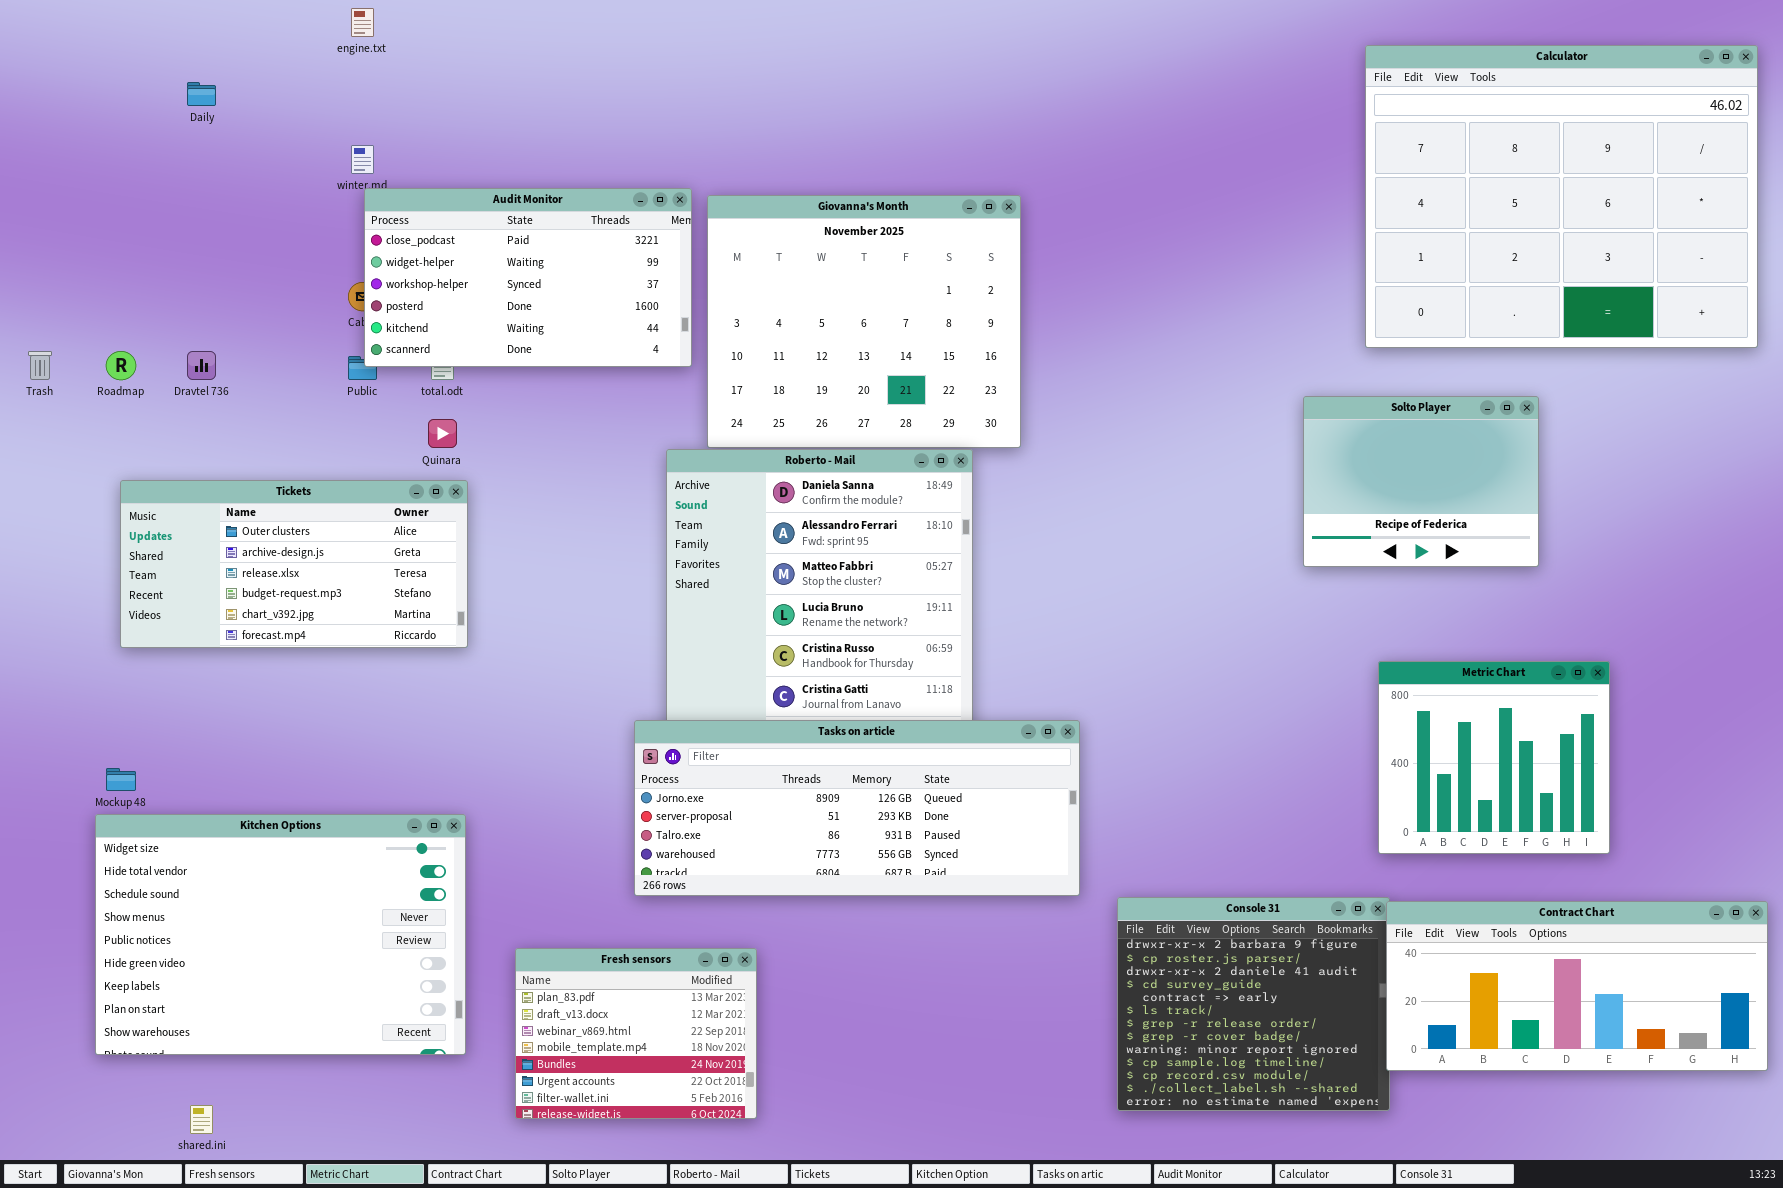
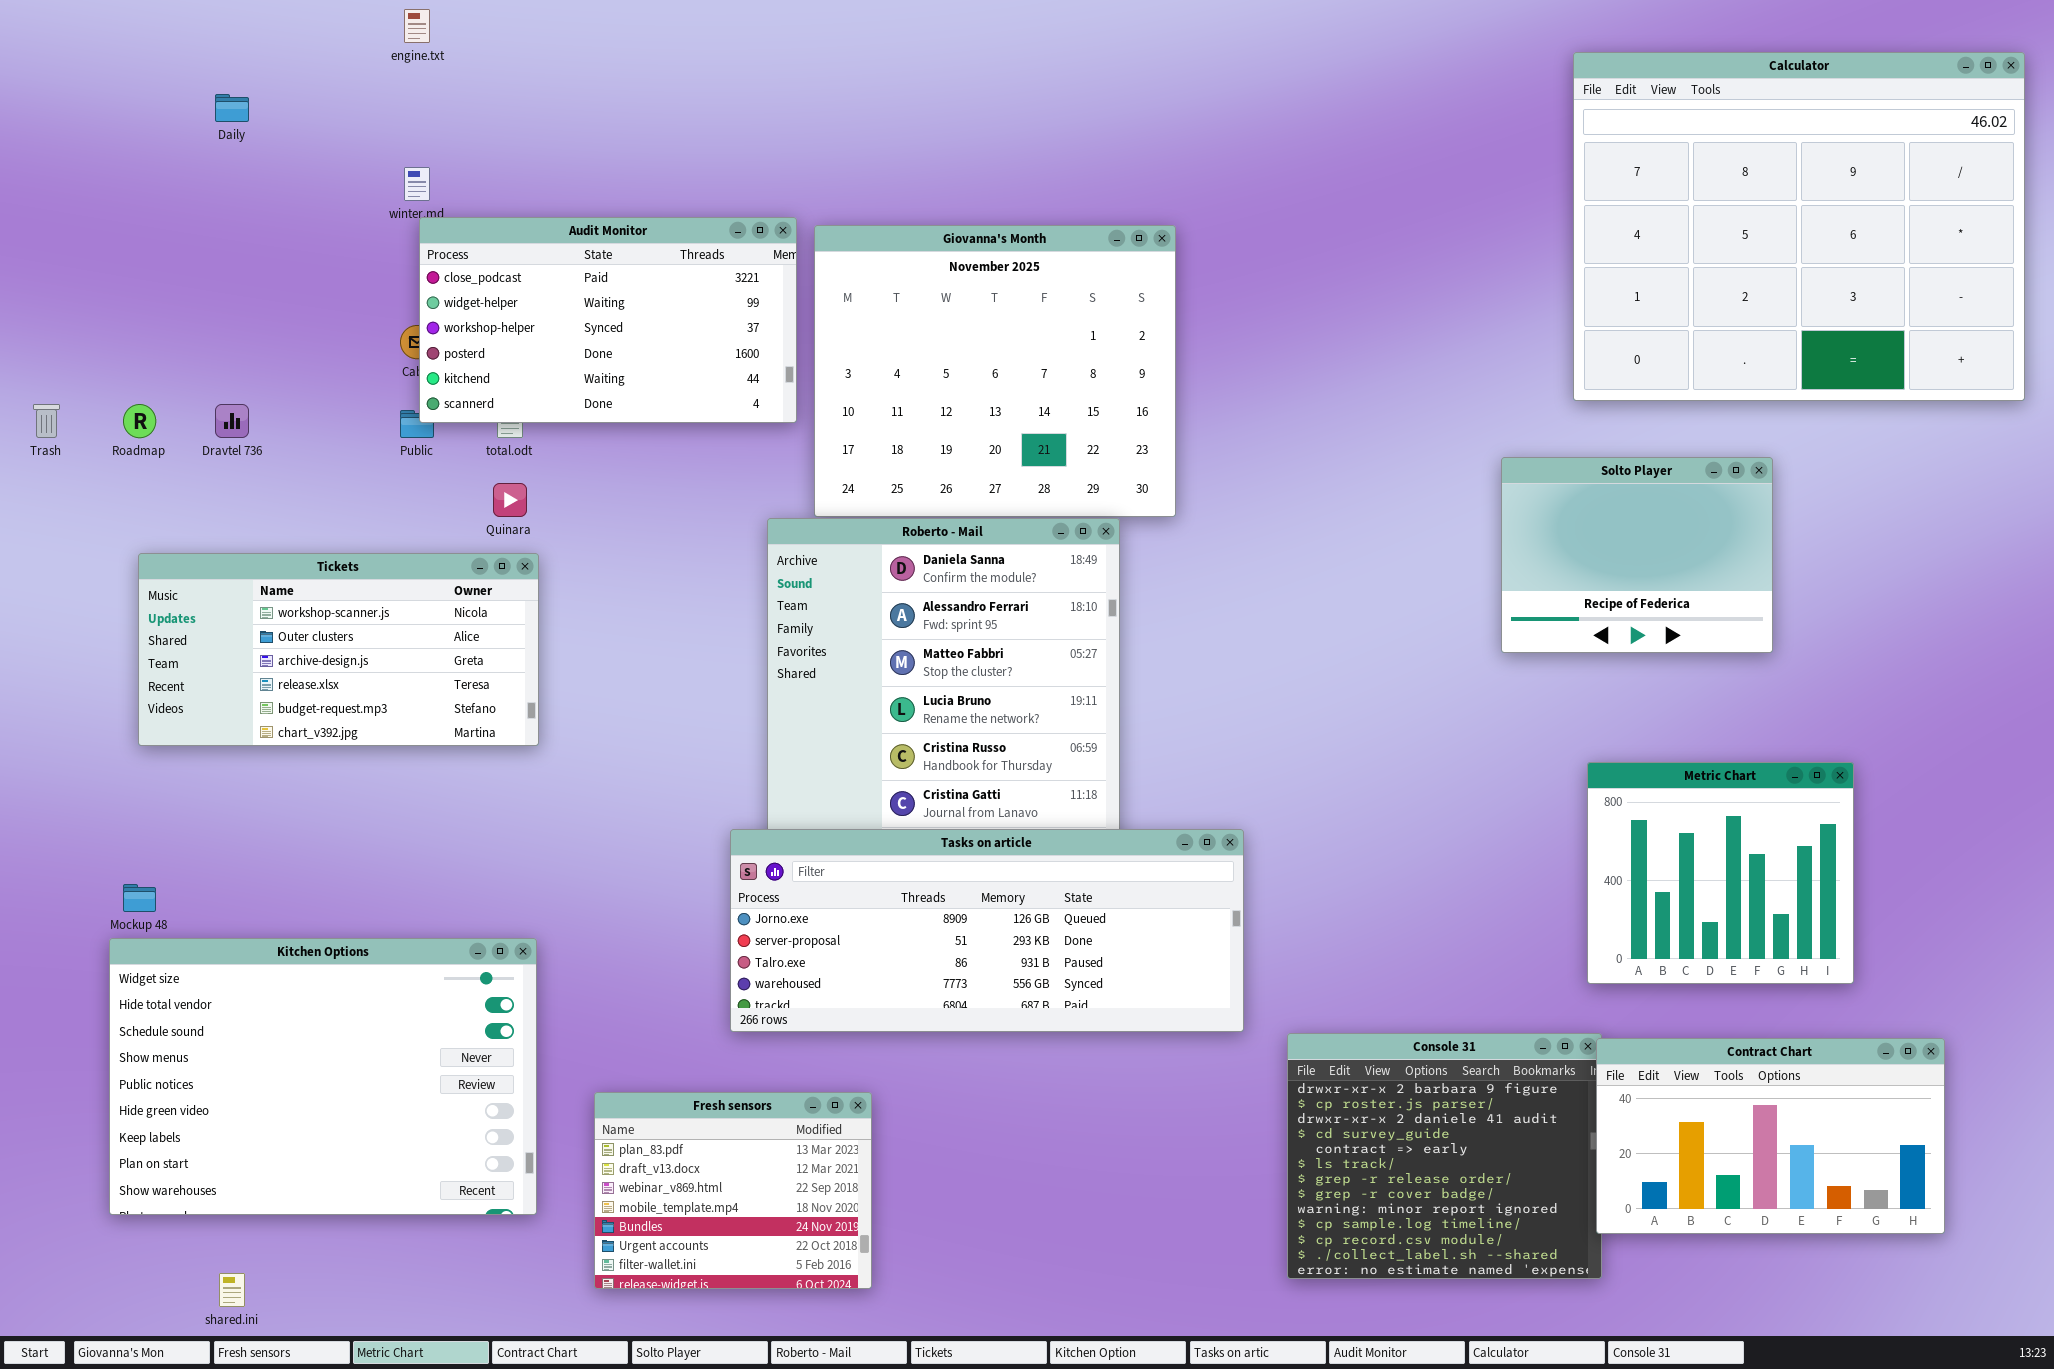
Tickets: [120,480,468,648] -> [138,553,539,746], scrolled up 1 row
Contract Chart: [1386,901,1768,1071] -> [1596,1038,1945,1234], resized

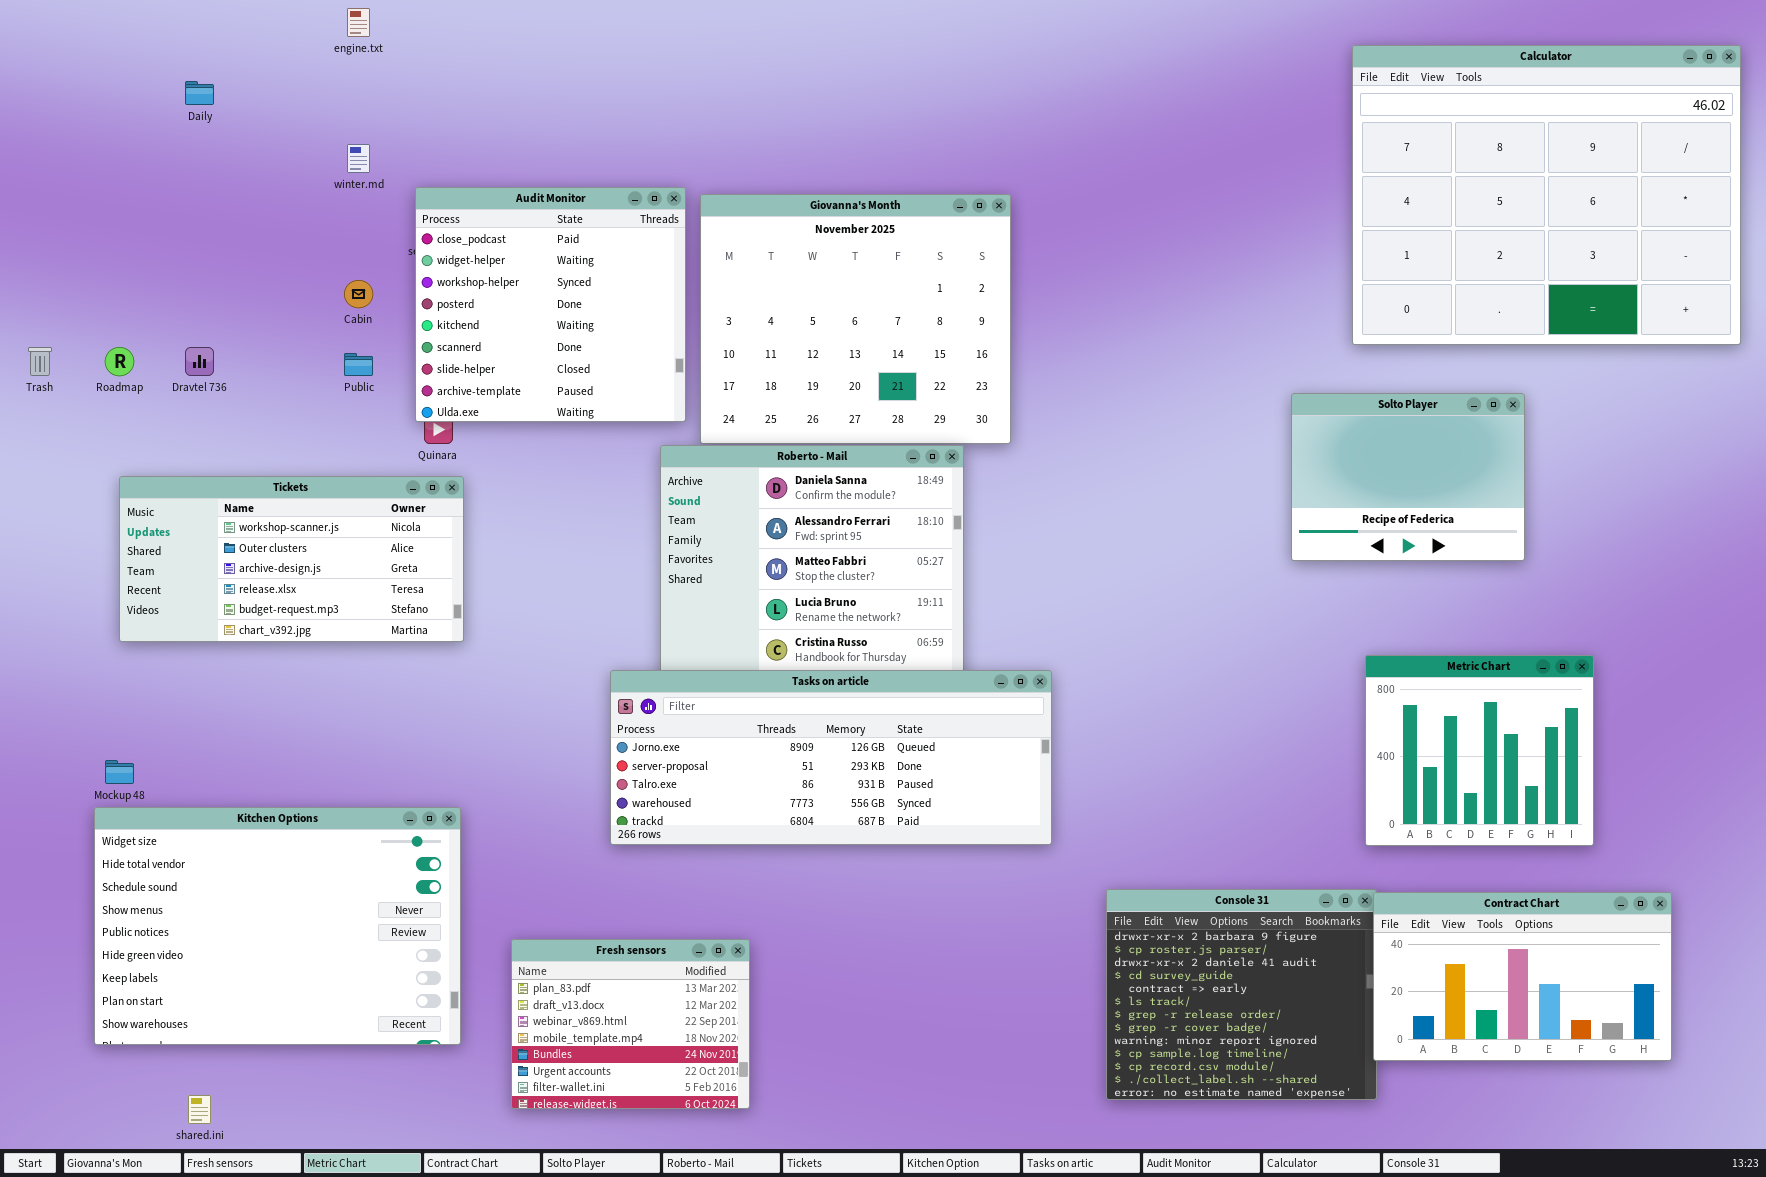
Audit Monitor: [419,217,797,423] -> [415,187,686,422], resized
Tasks on article: [730,829,1244,1032] -> [610,670,1052,845], moved

